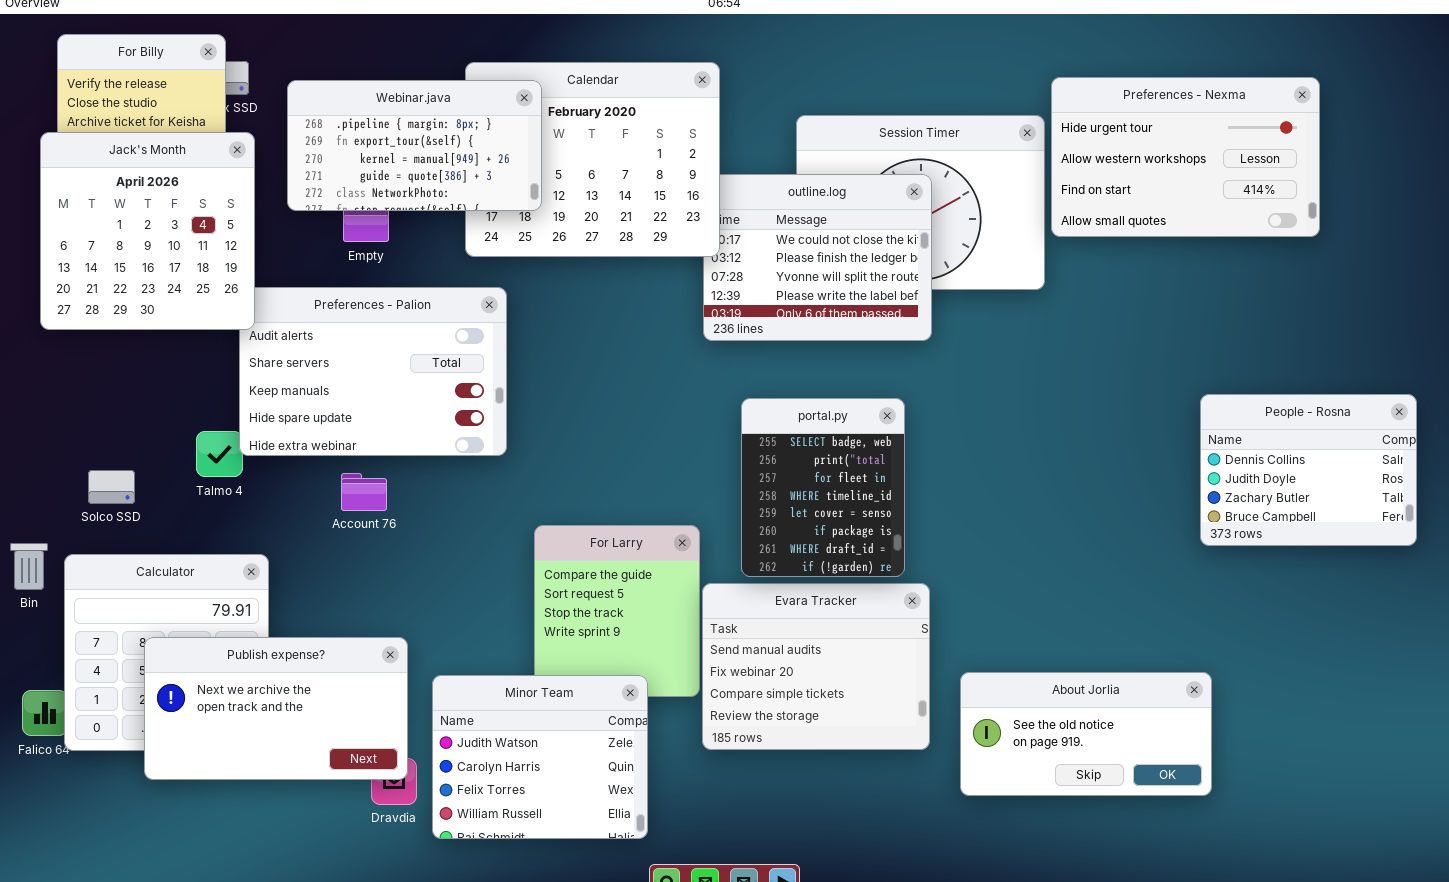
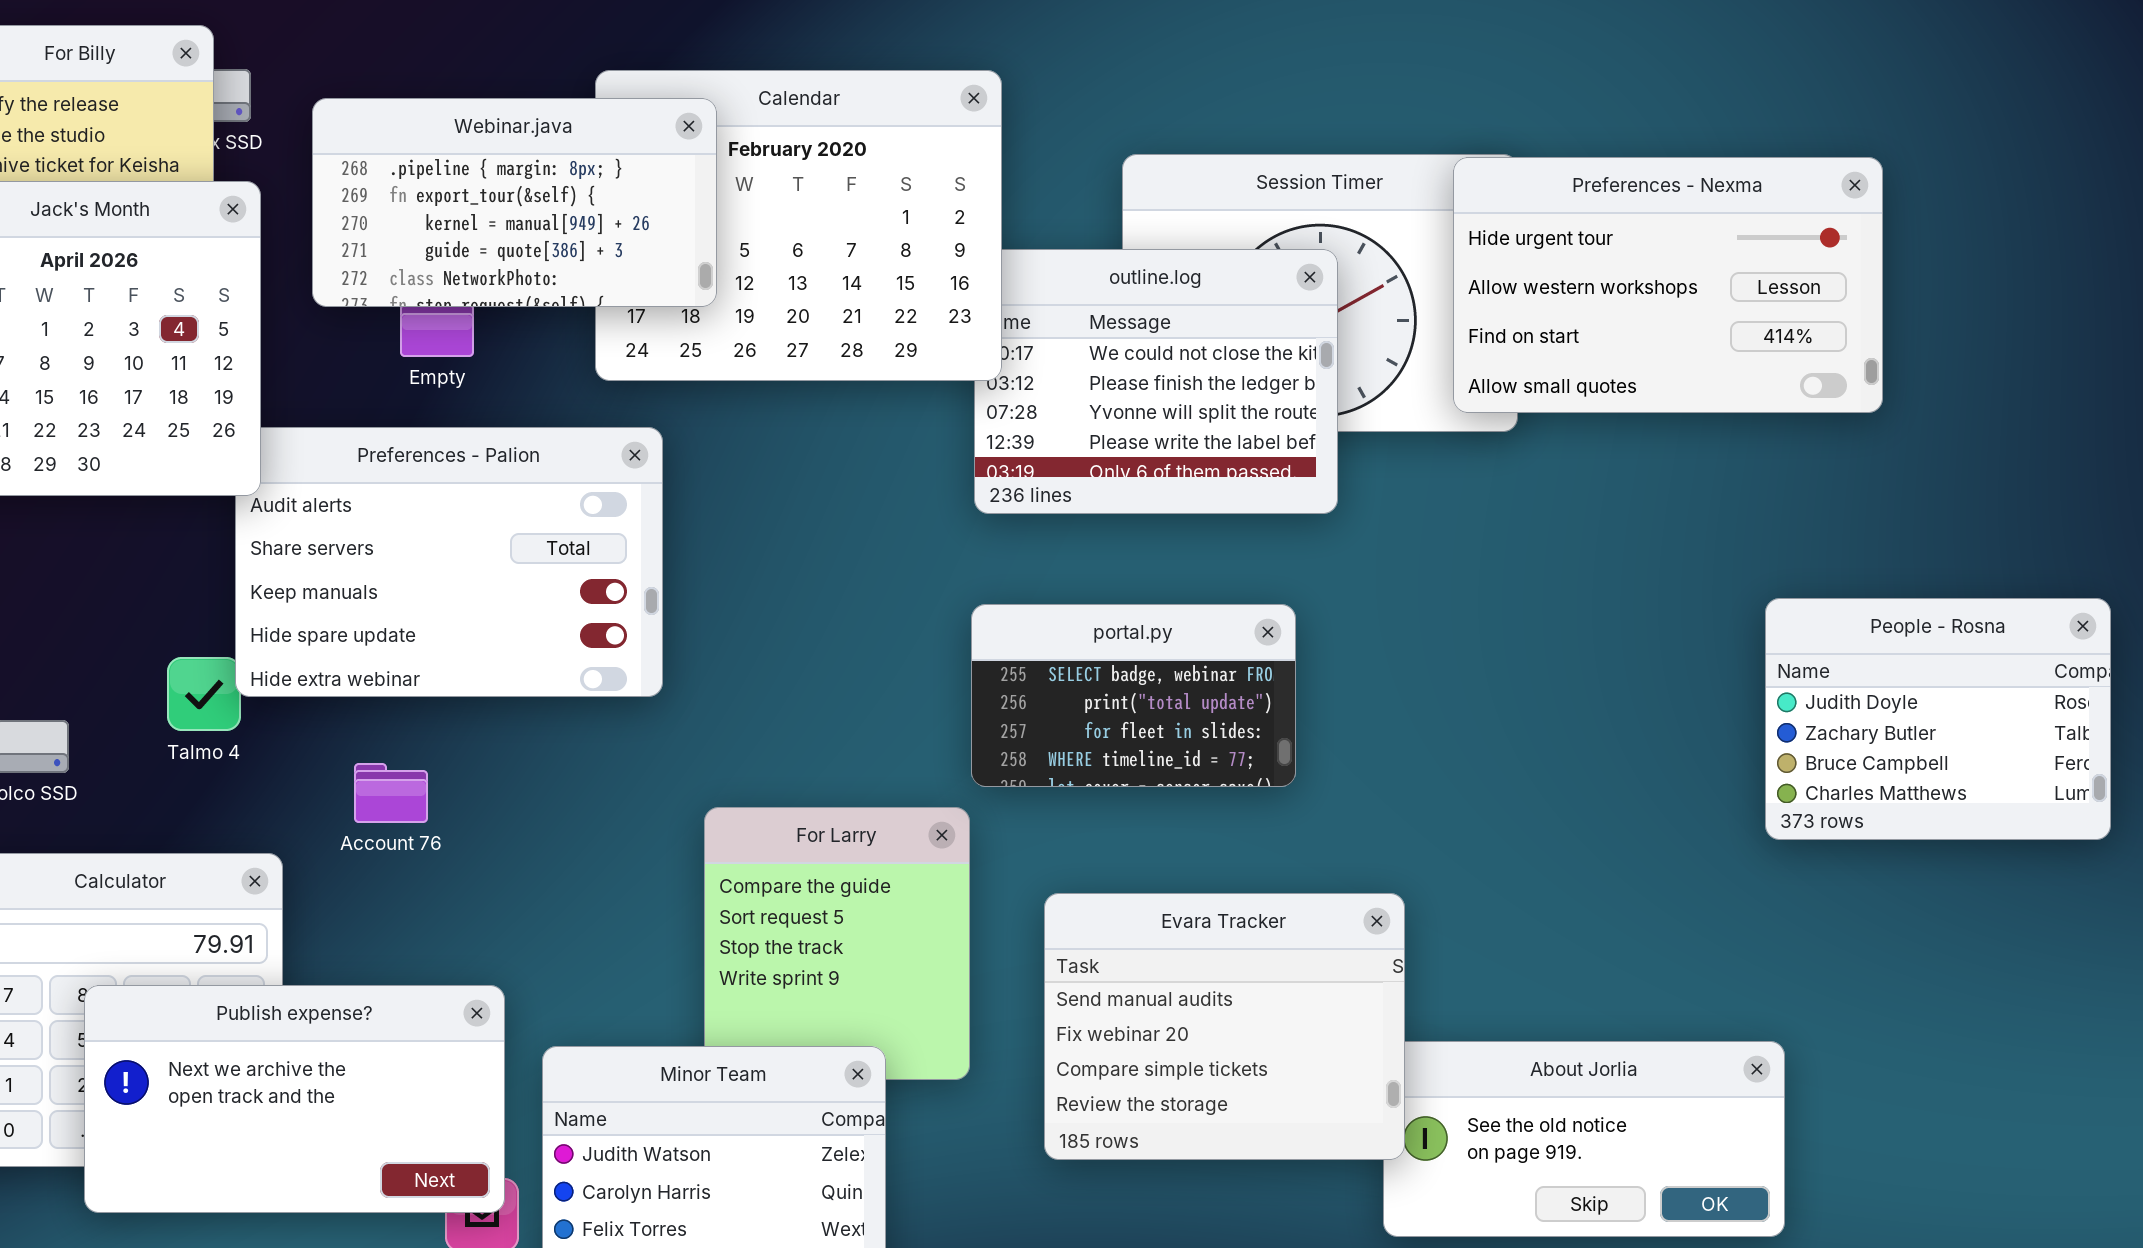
Preferences - Nexma: [1051,77,1320,237] -> [1453,157,1883,413], moved
People - Rosna: [1200,394,1417,546] -> [1765,598,2111,840], scrolled down 1 row
portal.py: [741,398,905,577] -> [971,604,1296,787], resized
Account 76: [341,473,387,511] -> [354,763,428,823], moved
Evara Tracker: [702,583,930,750] -> [1044,893,1405,1160], moved

